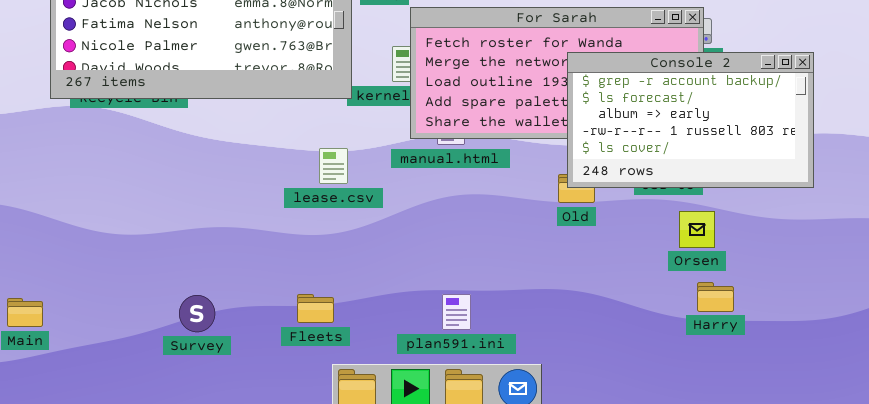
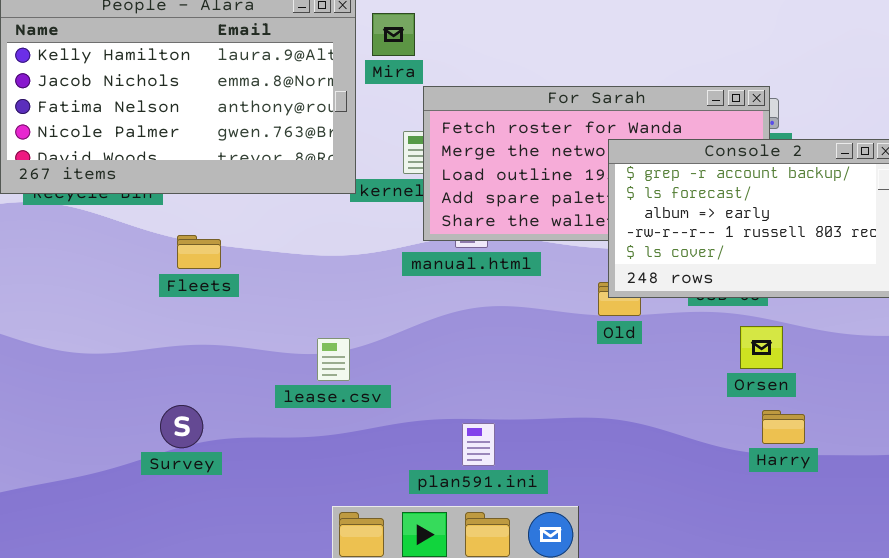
lease.csv: [319,148,348,184] -> [317,338,350,381], moved
Fleets: [297,294,334,323] -> [177,235,221,269], moved
Survey: [179,295,215,332] -> [160,405,203,448], moved

